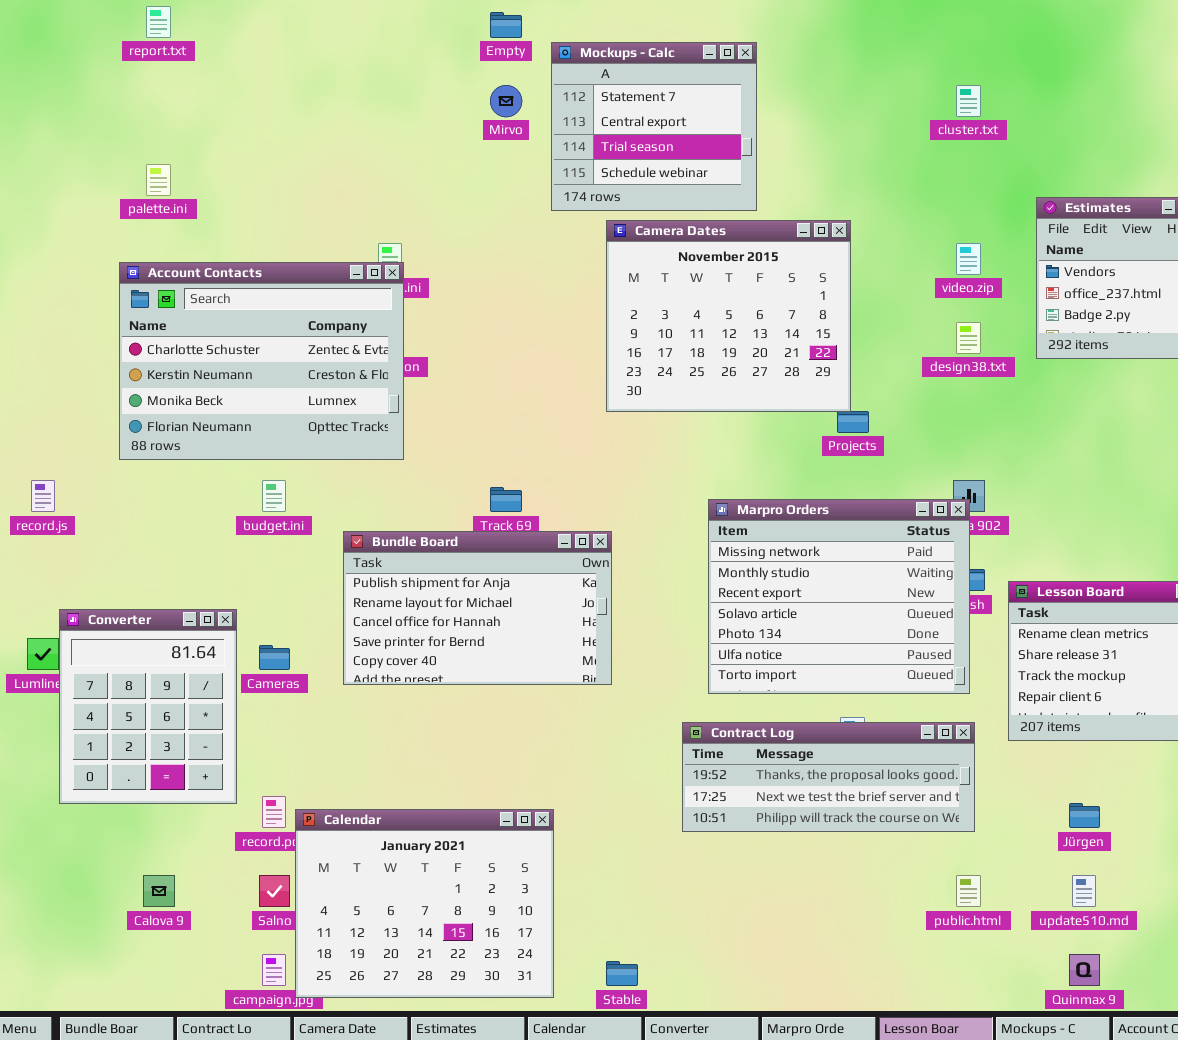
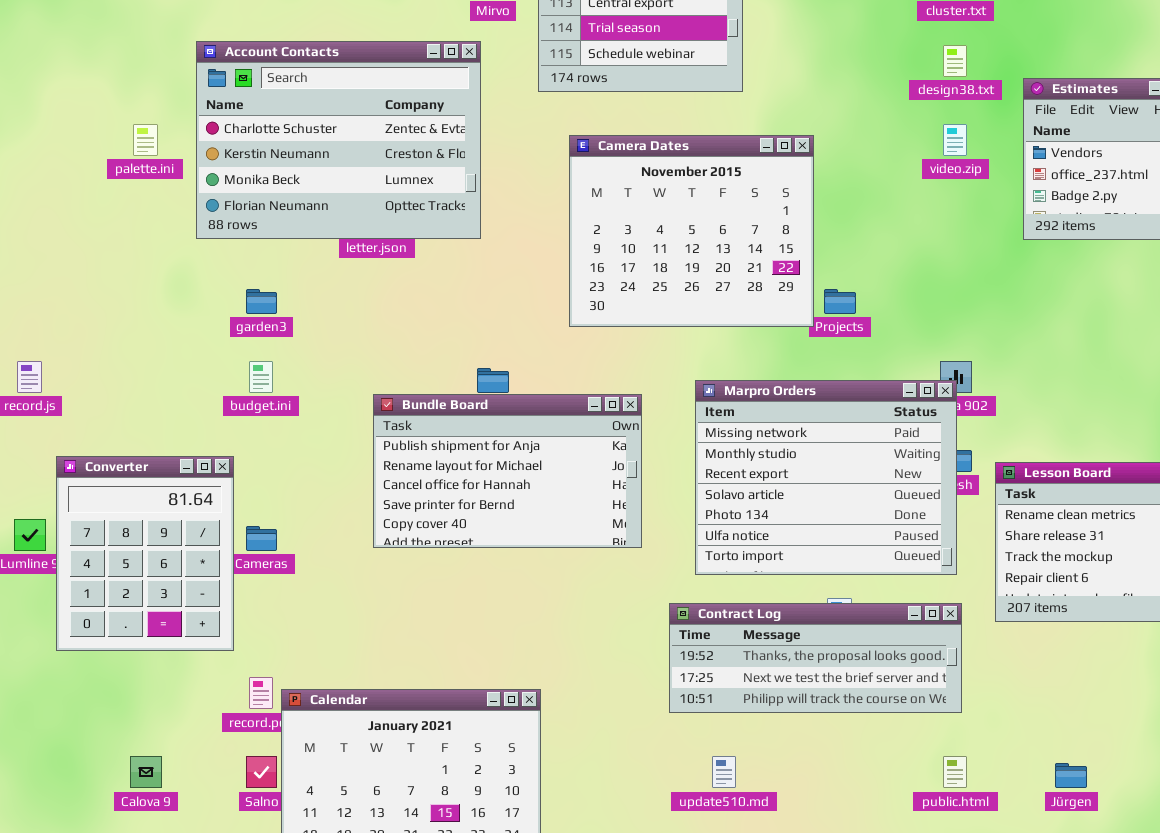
palette.ini: [146,164,171,196] -> [133,124,158,156], moved
Camera Dates: [606,220,851,412] -> [569,135,814,327], moved
Account Contacts: [119,262,404,460] -> [196,41,481,239], moved
design38.txt: [956,322,981,354] -> [943,45,967,77], moved
Bundle Board: [343,531,612,685] -> [373,394,642,548], moved
Converter: [59,609,237,804] -> [56,456,234,651], moved
Jürgen: [1069,803,1100,828] -> [1055,763,1087,788], moved
update510.md: [1072,875,1096,907] -> [712,756,736,788], moved

